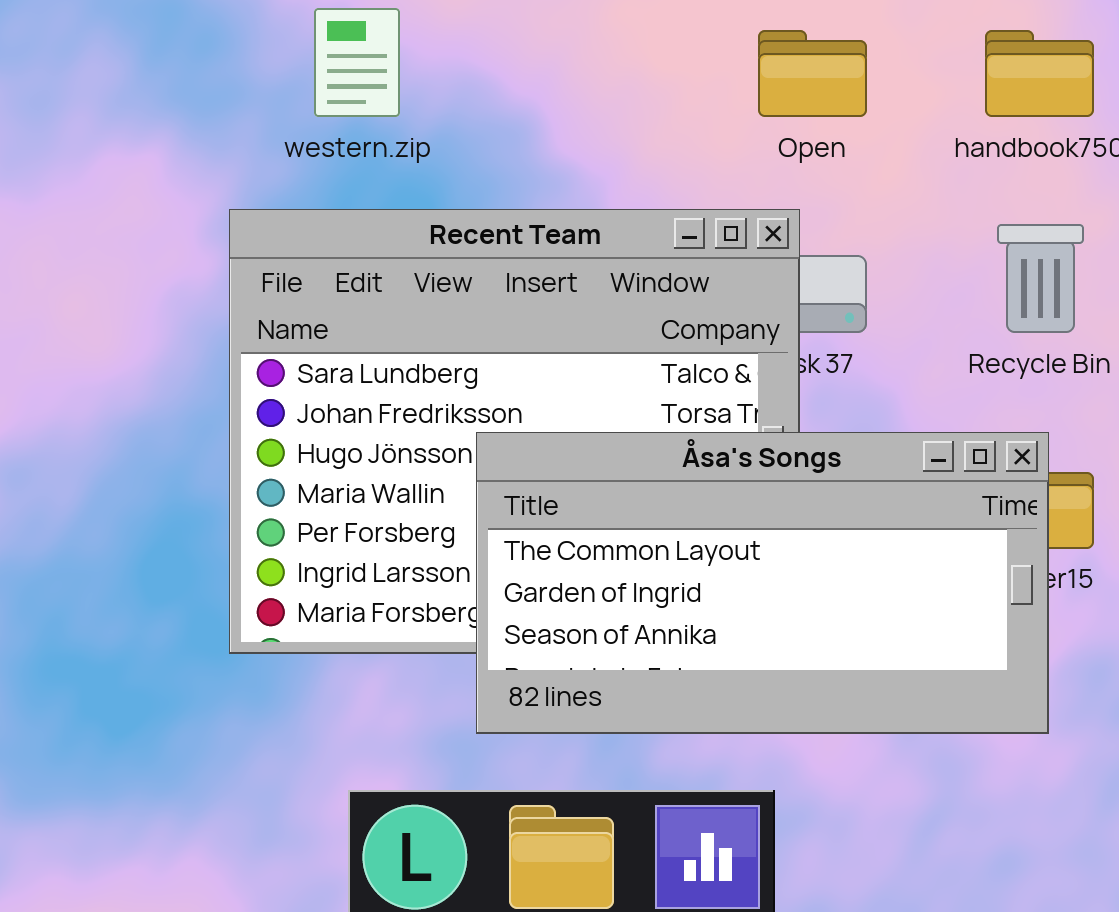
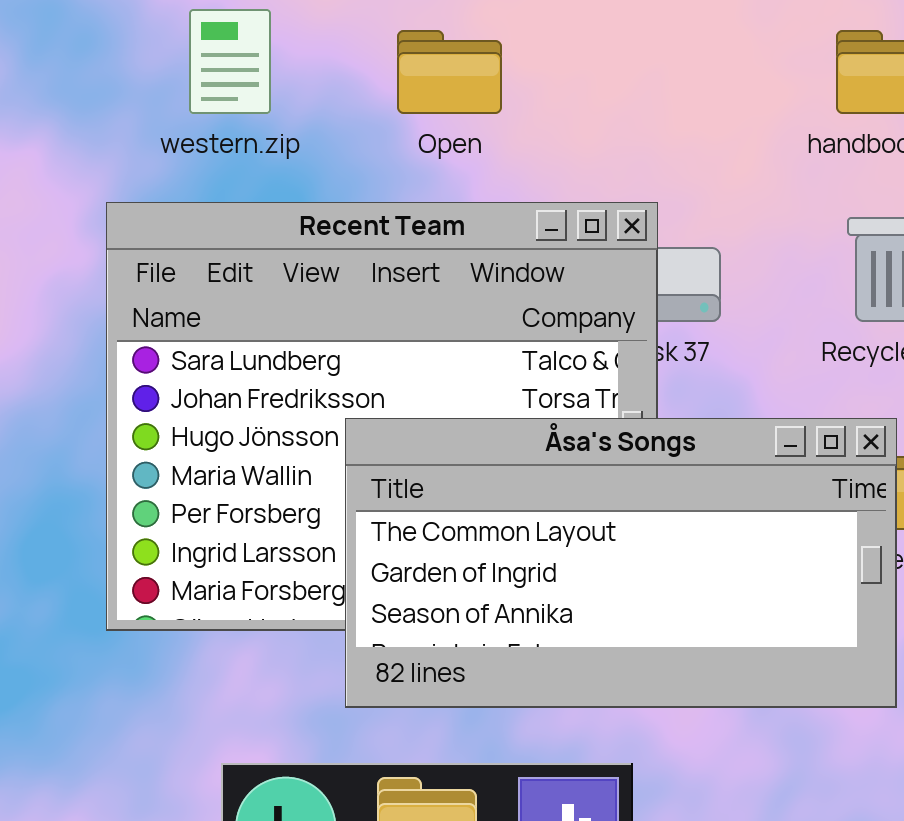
Open: [758,30,867,117] -> [397,30,502,114], moved

